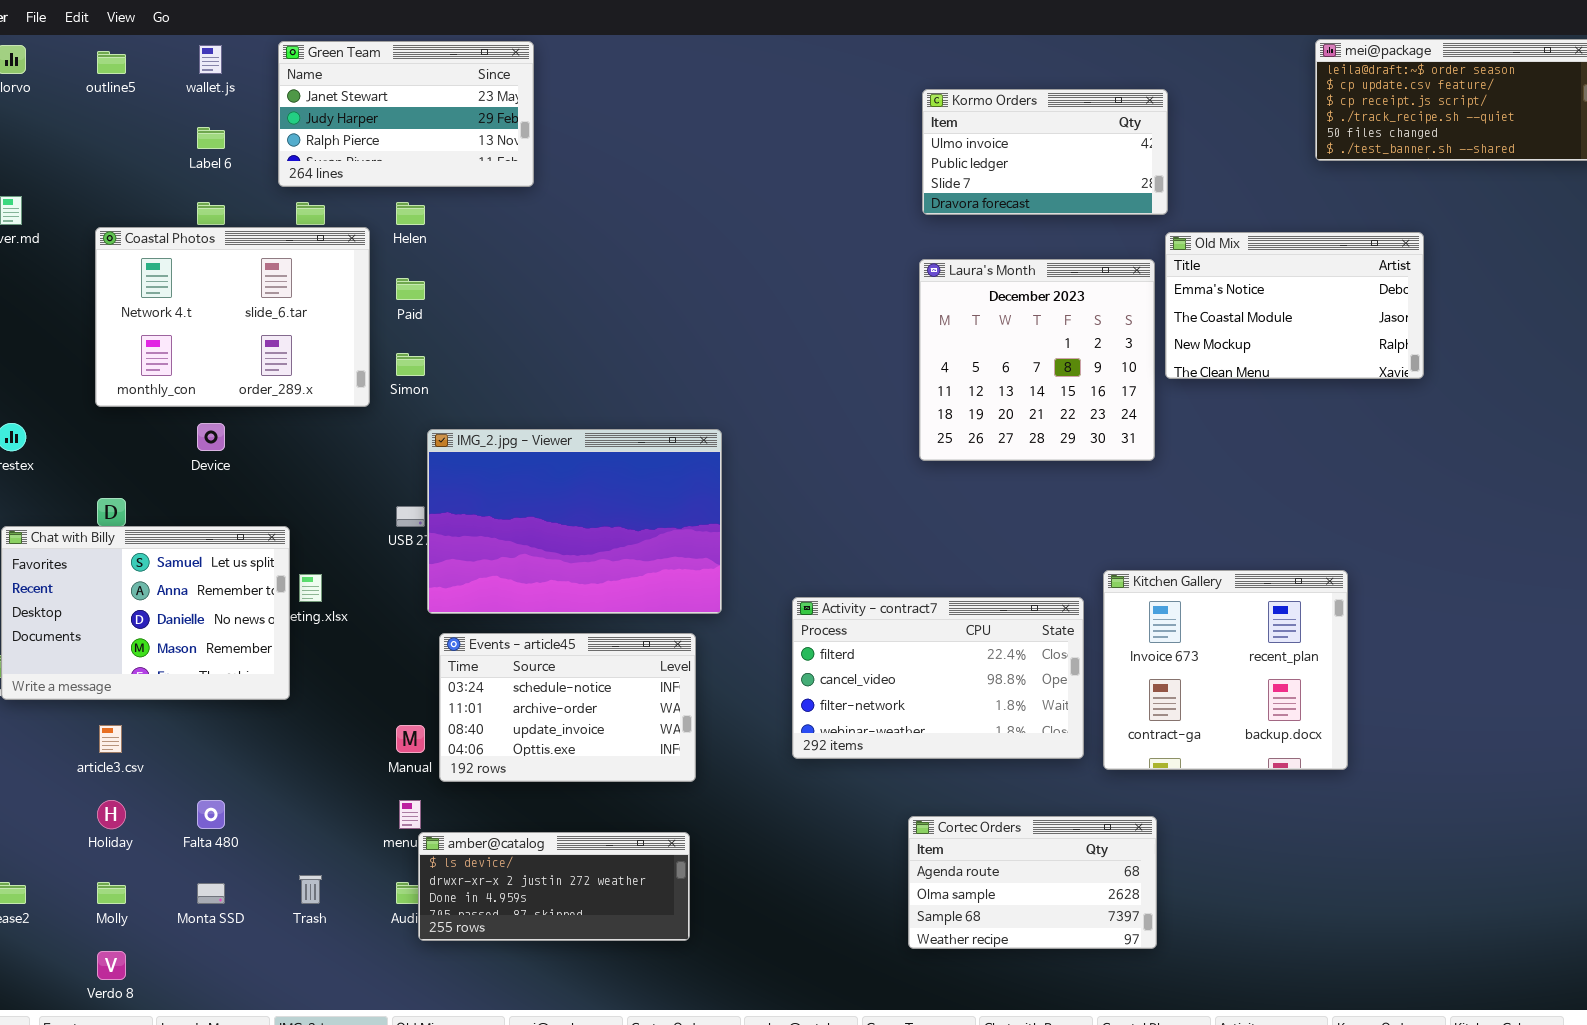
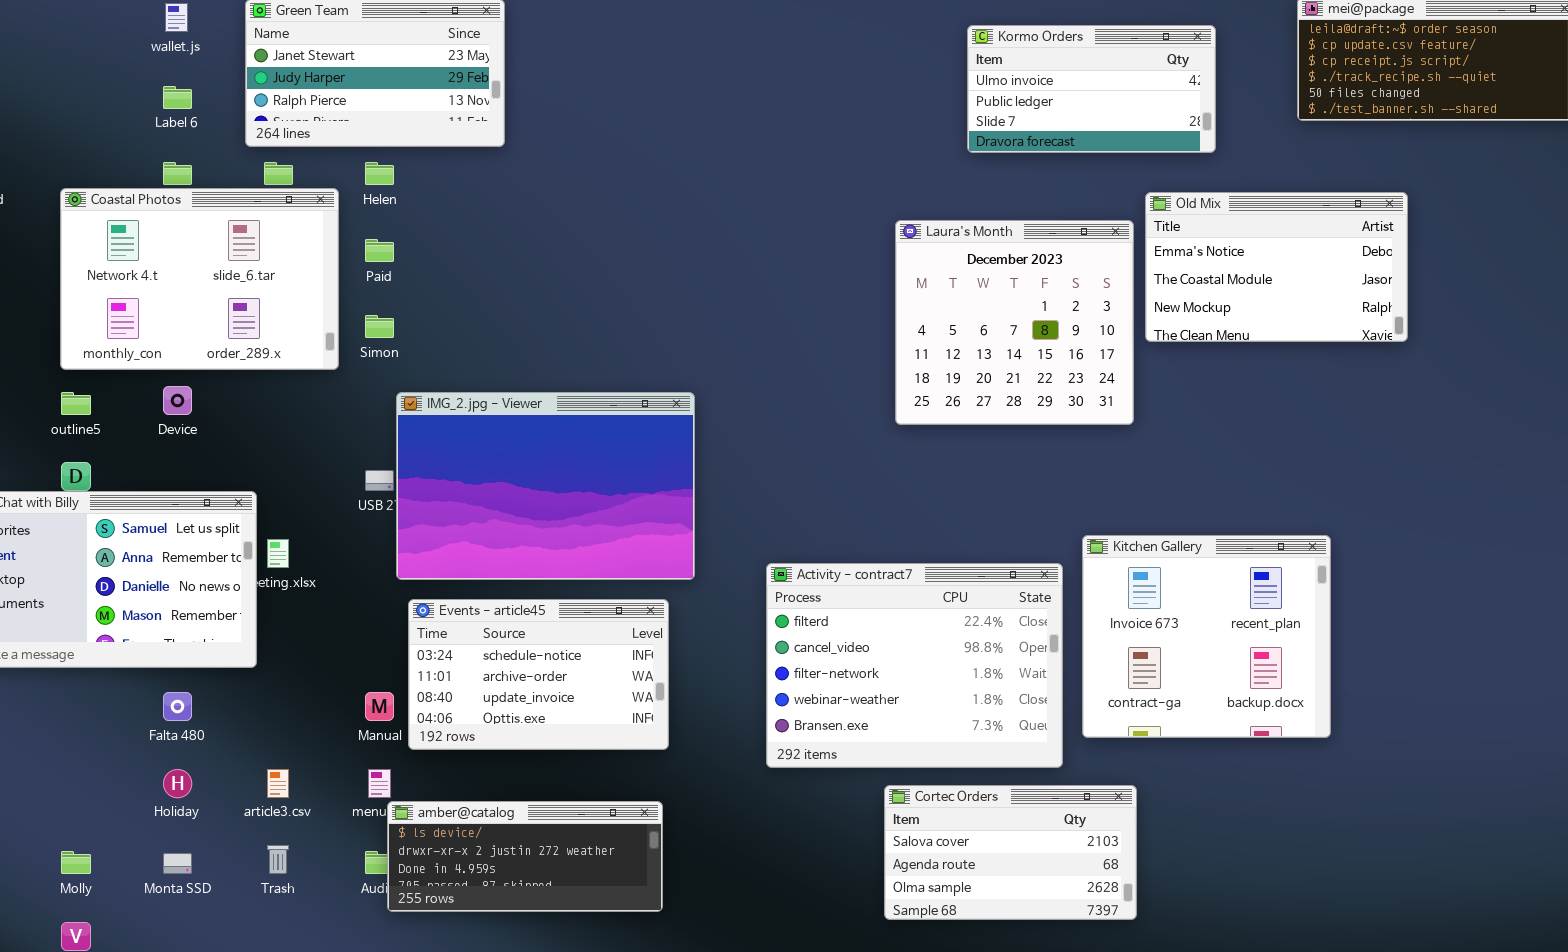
outline5: [97,51,126,74] -> [61,392,91,415], moved
Kormo Orders: [922,89,1168,215] -> [967,25,1216,153], moved
Activity - contract7: [792,597,1084,759] -> [766,563,1063,768], resized
article3.csv: [99,725,122,753] -> [267,769,289,798], moved
Holiday: [97,800,126,829] -> [163,769,192,798], moved
Falta 480: [197,800,225,829] -> [163,692,192,721], moved
Cortec Orders: [908,816,1157,949] -> [884,785,1137,920], scrolled up 1 row

